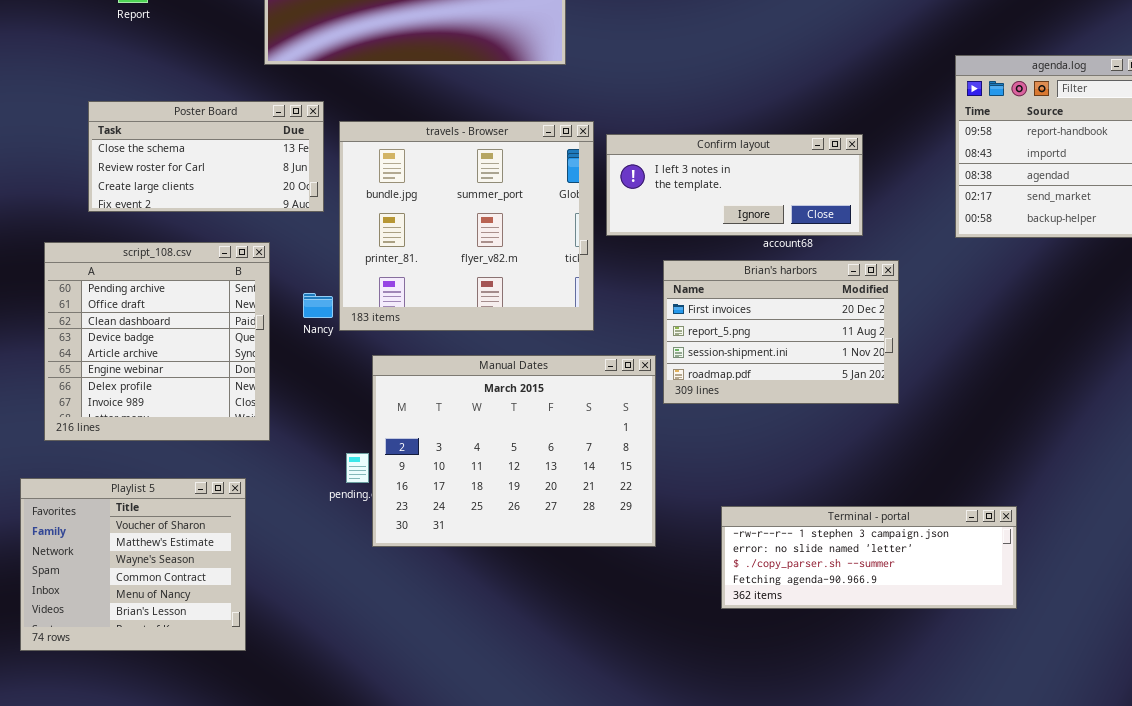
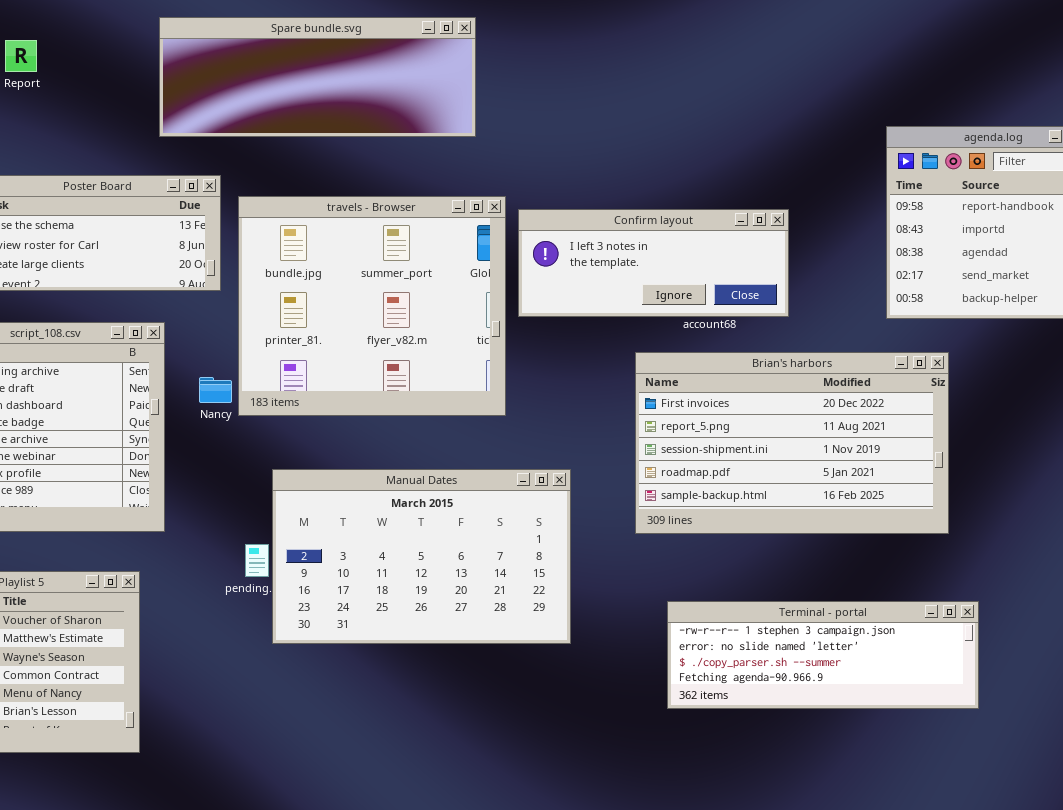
Brian's harbors: [663,260,899,404] -> [635,352,949,534], moved, resized
Manual Dates: [372,355,656,547] -> [272,469,571,644], resized
Terminal - portal: [721,506,1017,609] -> [667,601,979,709], moved

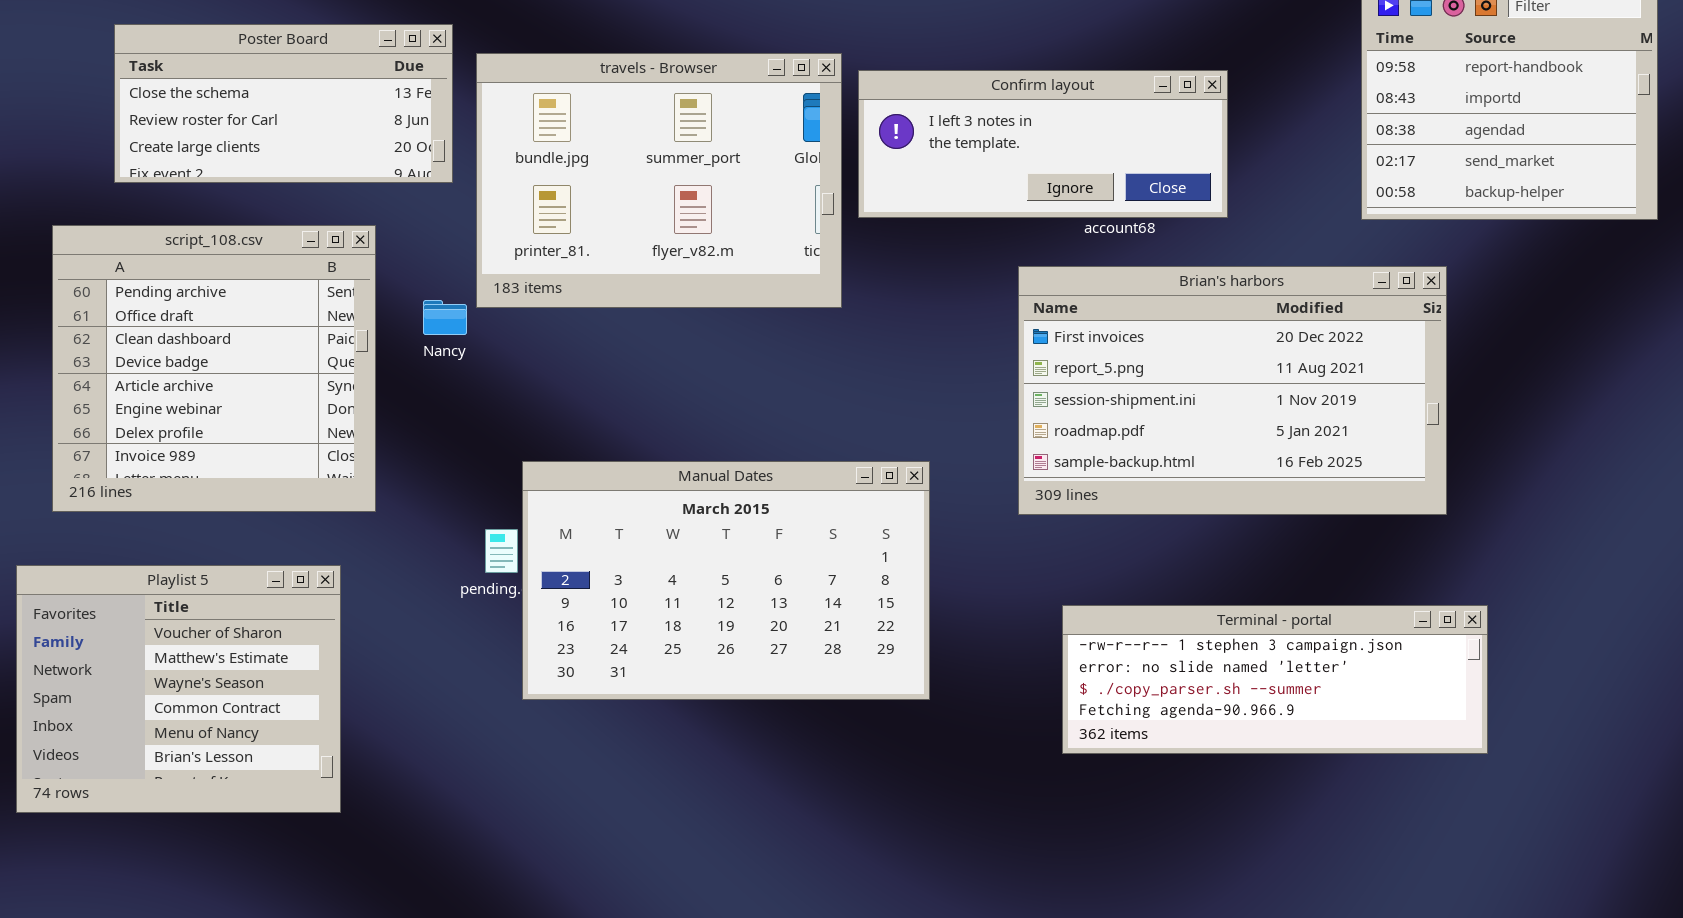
travels - Browser: [238,196,506,416] -> [476,53,842,308], resized
Manual Dates: [272,469,571,644] -> [522,461,930,700], moved

